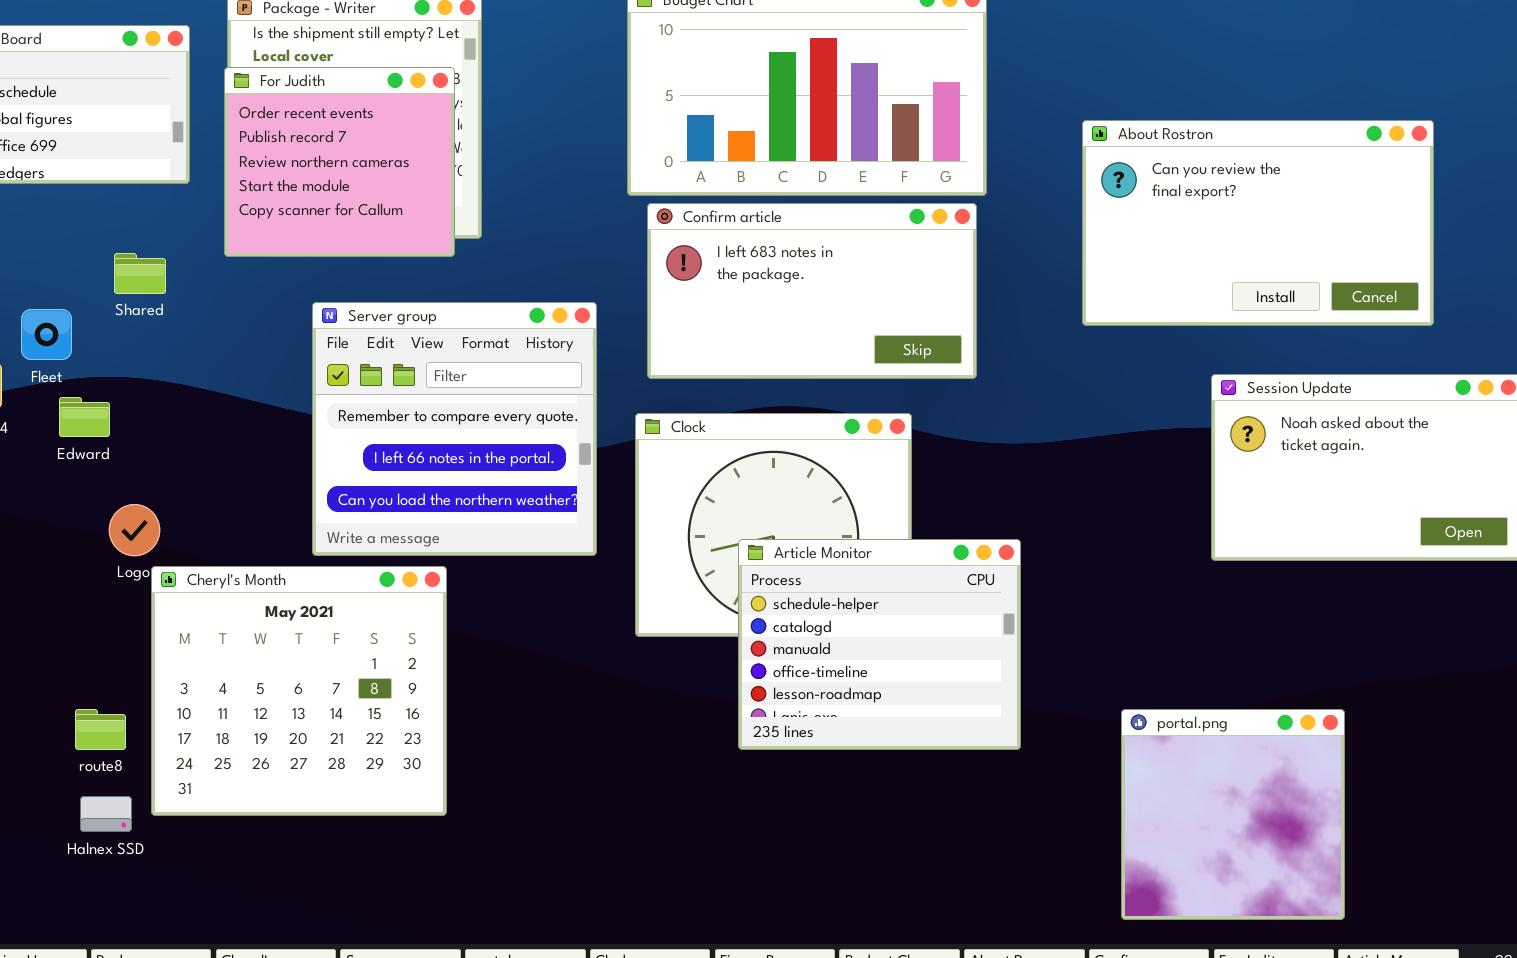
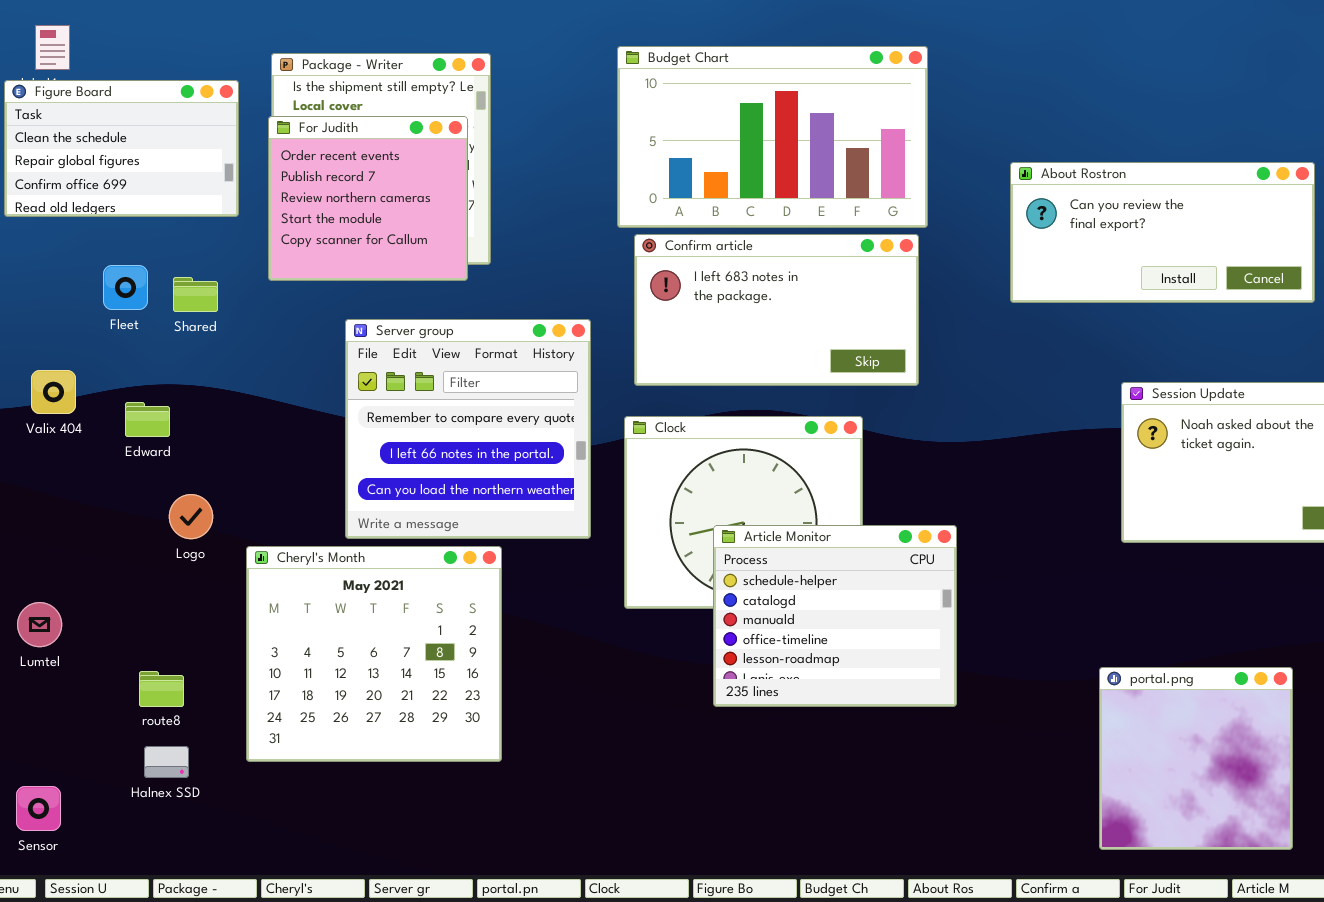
About Rostron: [1082,120,1434,326] -> [1010,162,1315,303], resized
Fleet: [21,309,72,360] -> [103,265,148,310], moved
Cheryl's Month: [151,566,447,816] -> [246,546,502,762], moved
portal.png: [1121,709,1345,920] -> [1099,667,1293,850], moved

